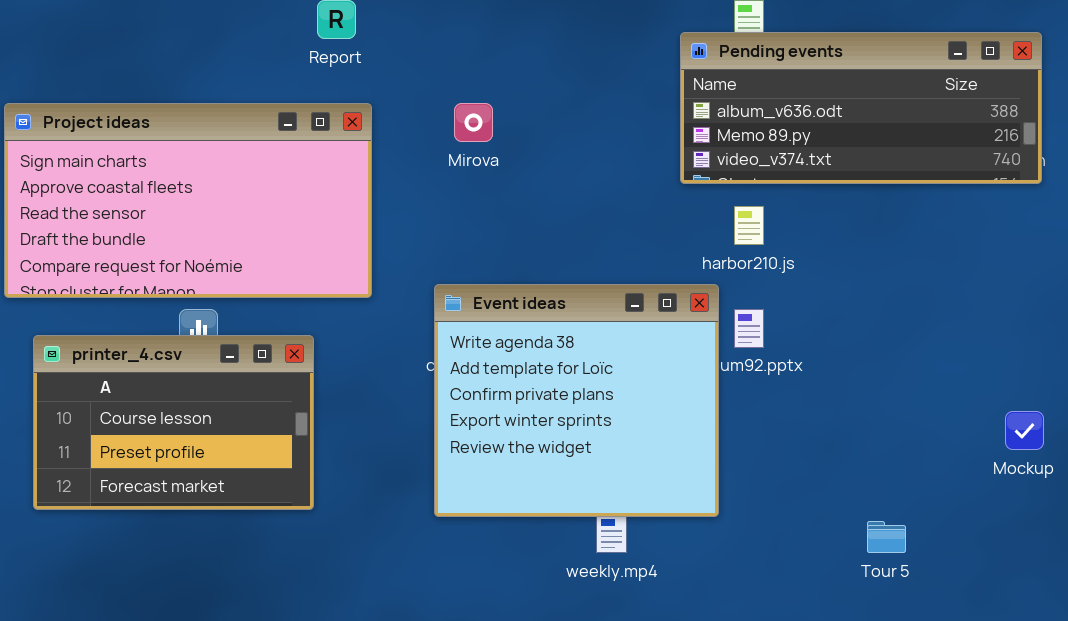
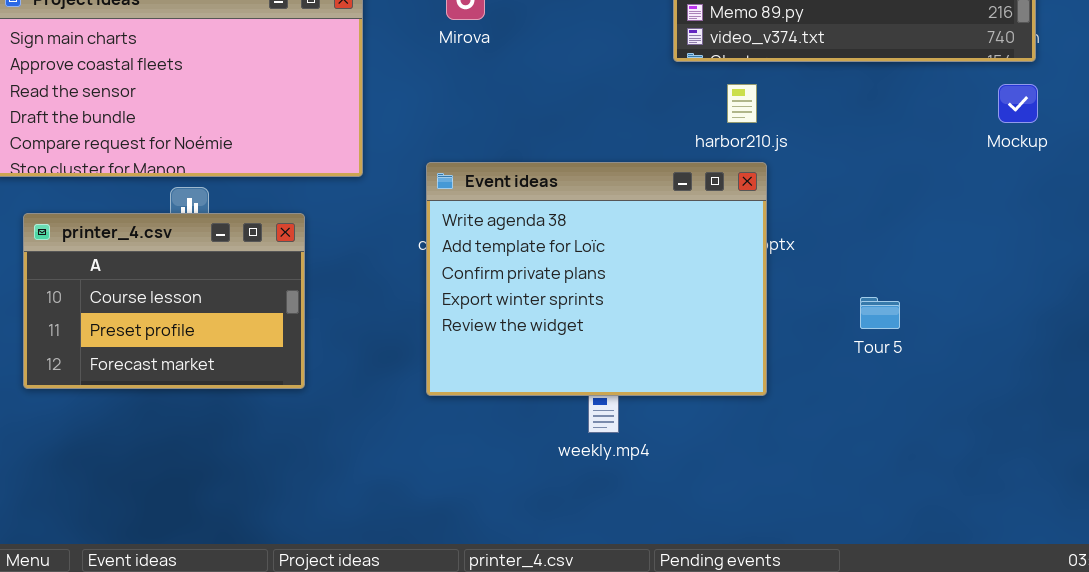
Event ideas: [434,284,719,517] -> [426,162,767,396], resized
Mockup: [1005,411,1044,450] -> [998,84,1038,123], moved
Tour 5: [867,521,906,553] -> [860,297,900,329], moved

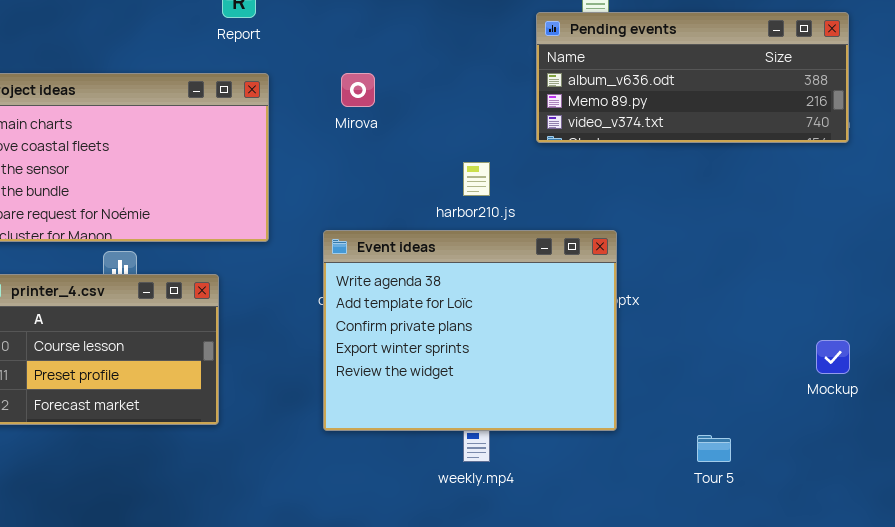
harbor210.js: [727,84,757,123] -> [463,162,490,196], moved
Mockup: [998,84,1038,123] -> [816,340,850,374], moved
Tour 5: [860,297,900,329] -> [697,435,731,462], moved

